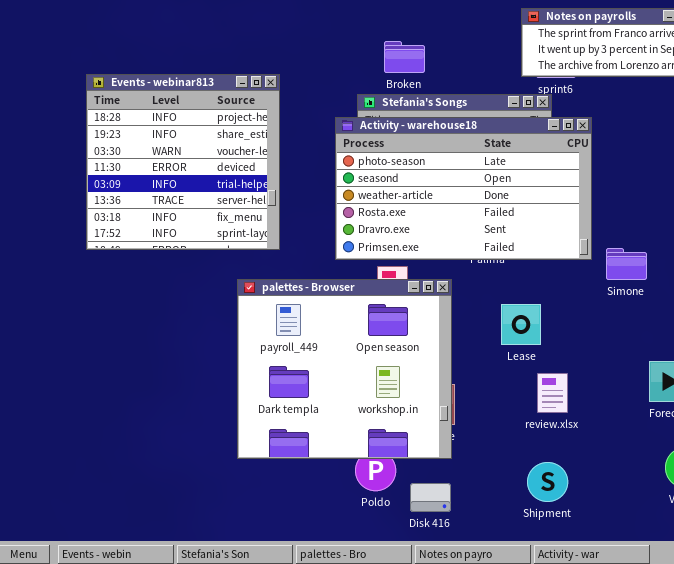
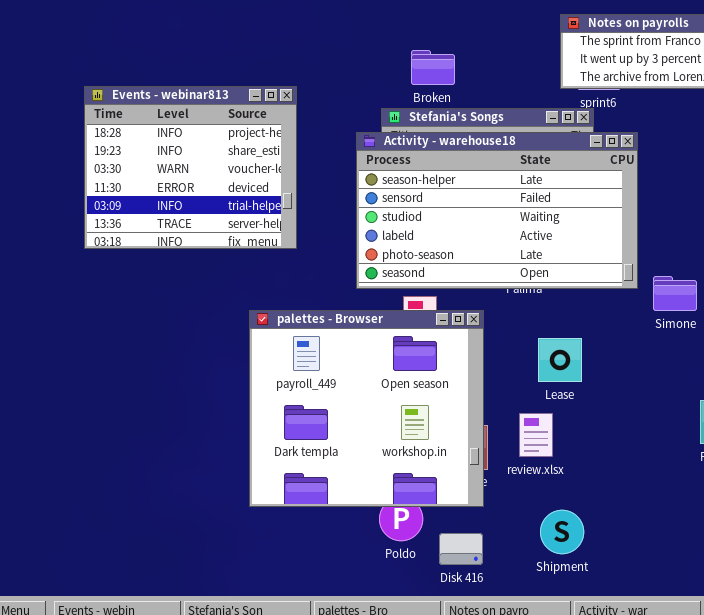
Events - webinar813: [86,74,280,250] -> [84,86,297,249], resized
Activity - warehouse18: [335,117,592,260] -> [356,132,638,289], scrolled up 4 rows
review.xlsx: [537,373,568,413] -> [519,413,553,457], moved
Shipment: [527,462,568,502] -> [540,510,584,554], moved

